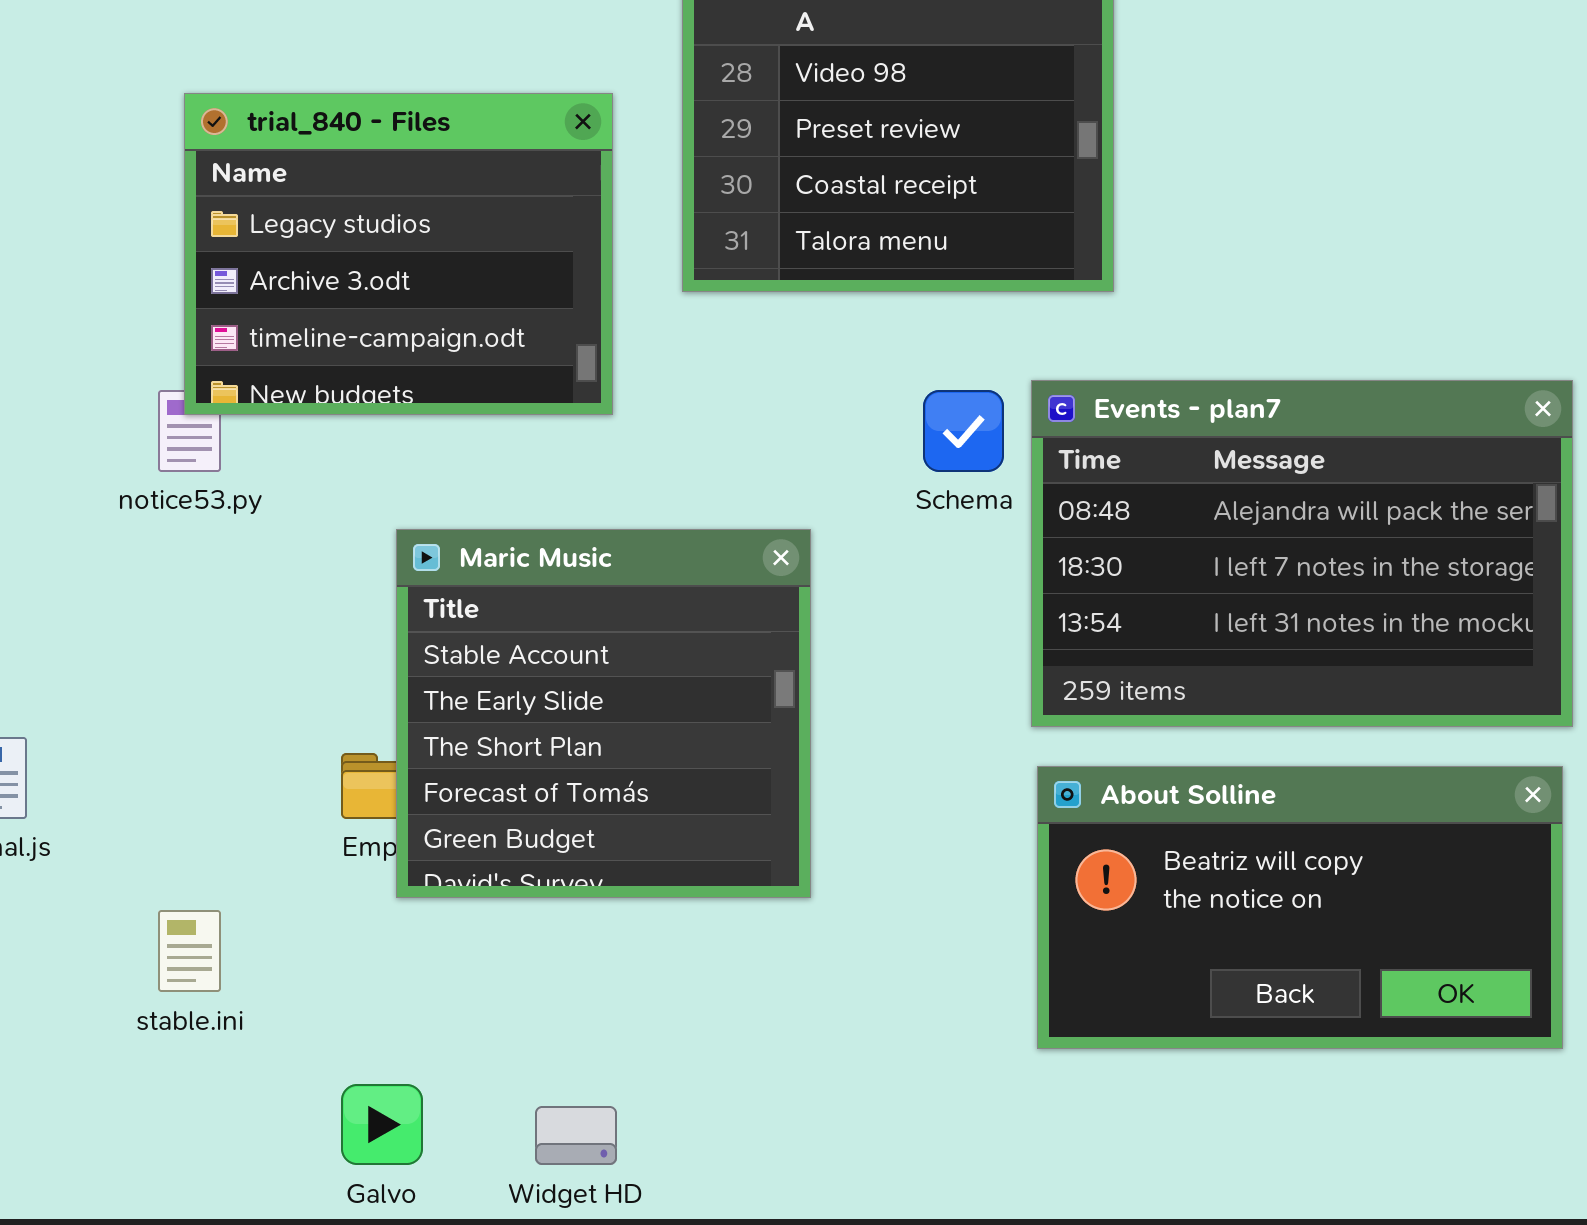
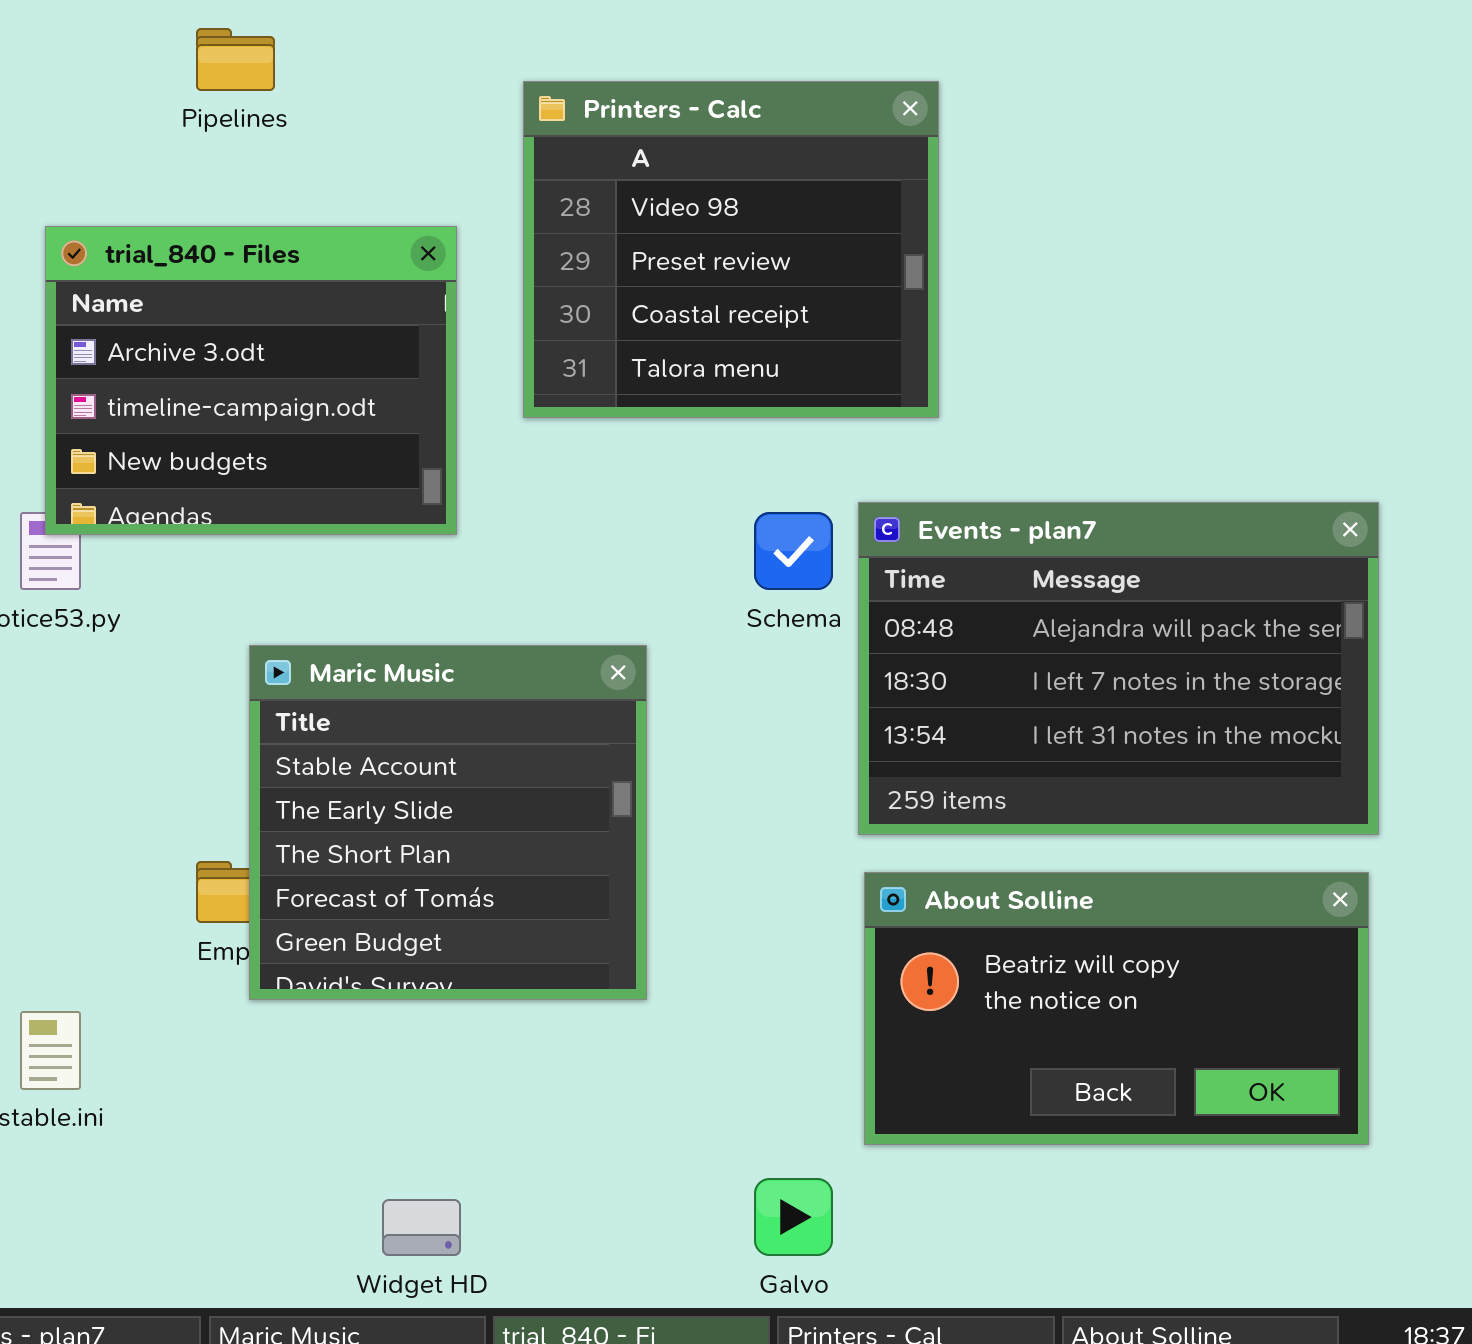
trial_840 - Files: [184,93,613,415] -> [45,226,457,535], scrolled down 1 row
Galvo: [341,1084,423,1165] -> [754,1178,833,1256], moved

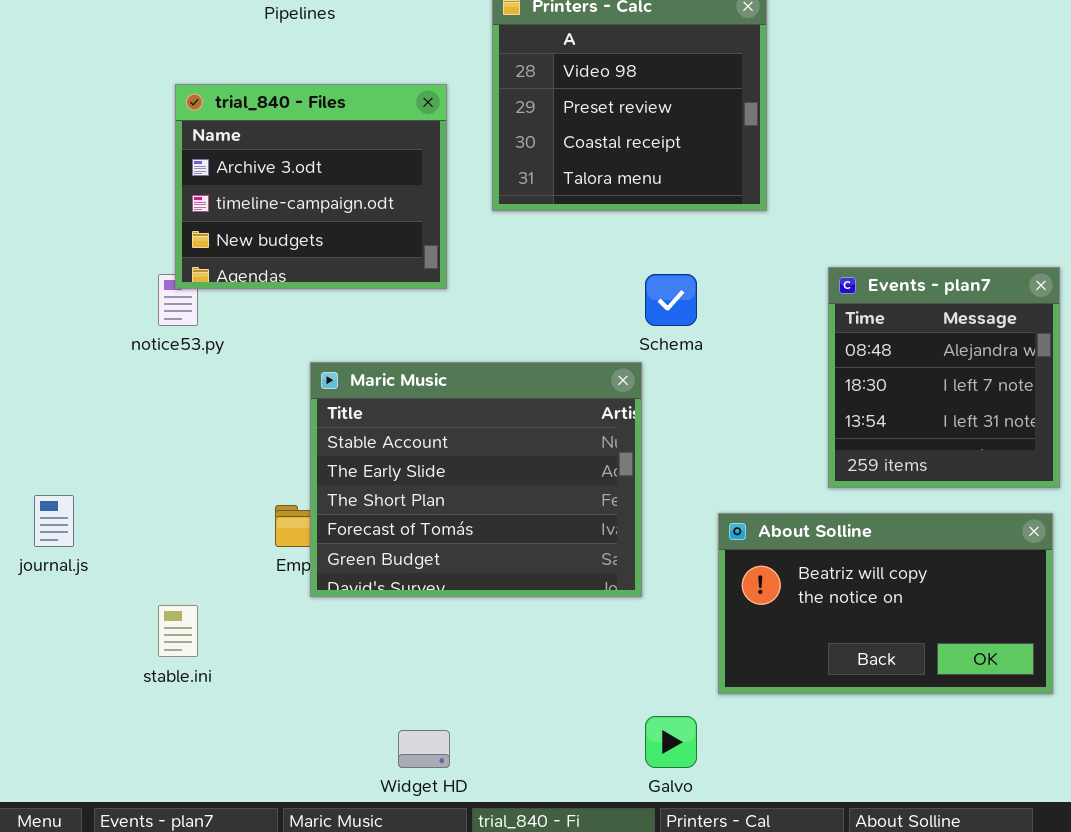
Events - plan7: [858,502,1379,835] -> [828,267,1060,488], resized
Maric Music: [249,645,647,1000] -> [310,362,642,597], resized

